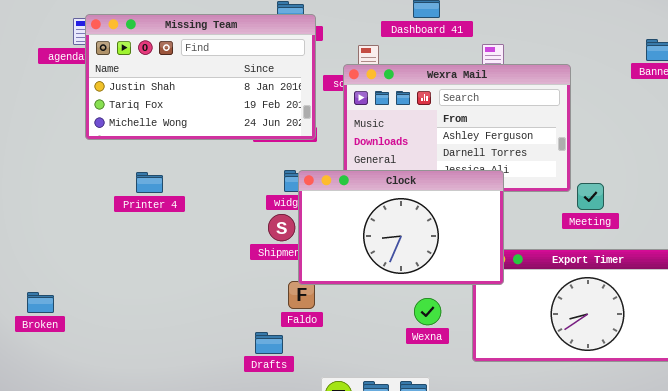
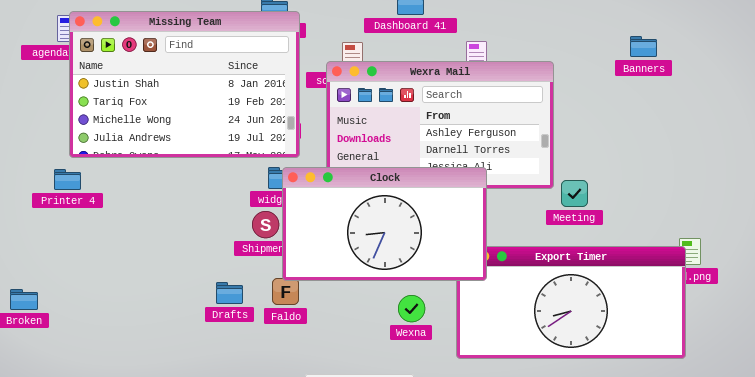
Missing Team: [85,14,316,140] -> [69,11,300,158], resized
Printer 4: [136,172,163,193] -> [54,169,81,190], moved
Drafts: [255,332,283,354] -> [216,282,243,304], moved

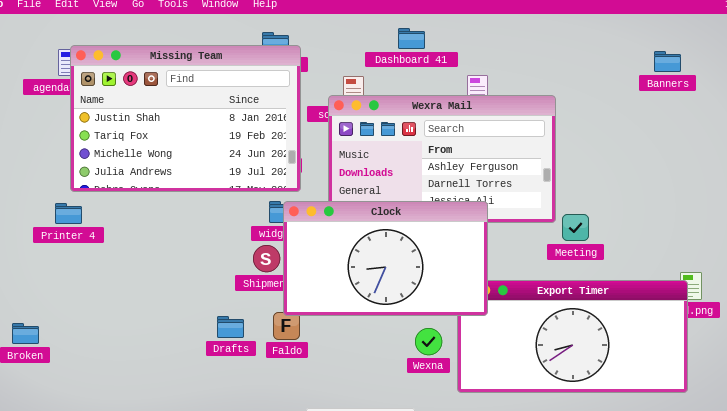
Banners: [630,36,657,57] -> [654,51,681,72], moved
Wexna: [398,295,425,322] -> [415,328,442,355], moved

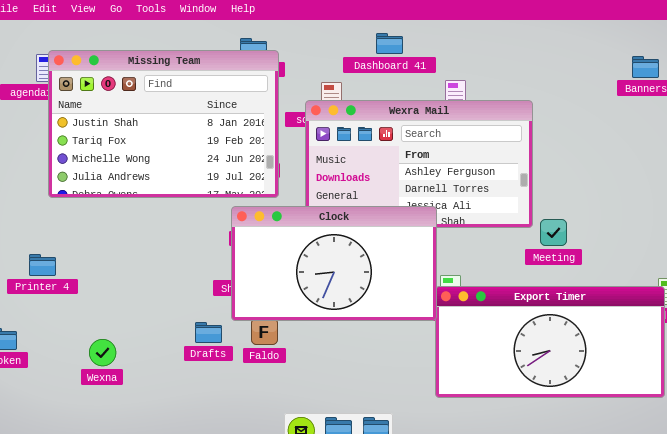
Clock: [283,201,488,316] -> [231,206,437,321], moved
Printer 4: [55,203,82,224] -> [29,254,56,276], moved
Wexna: [415,328,442,355] -> [89,339,116,366], moved

